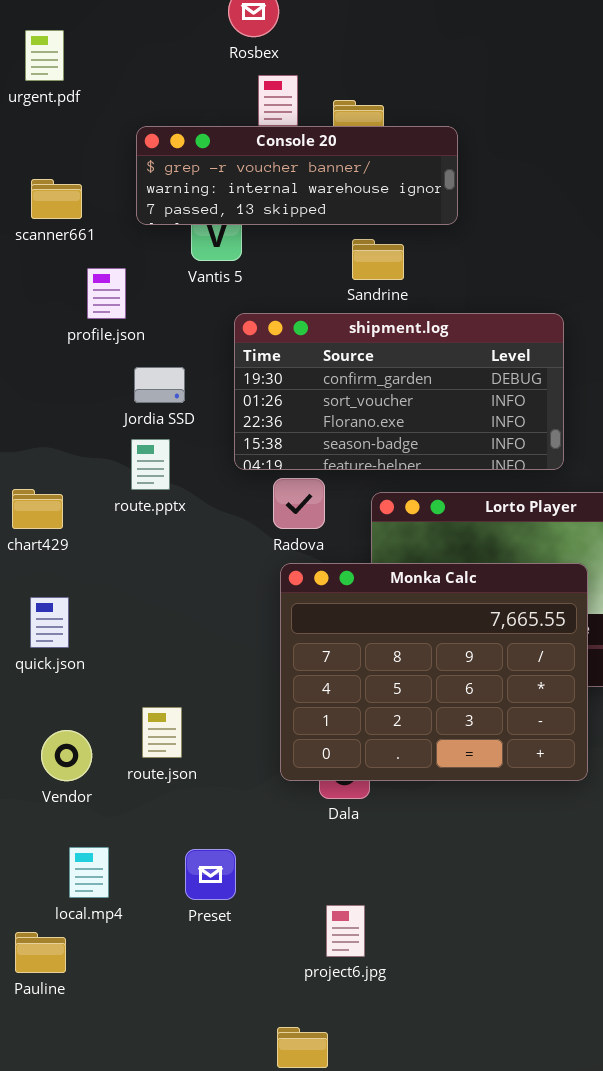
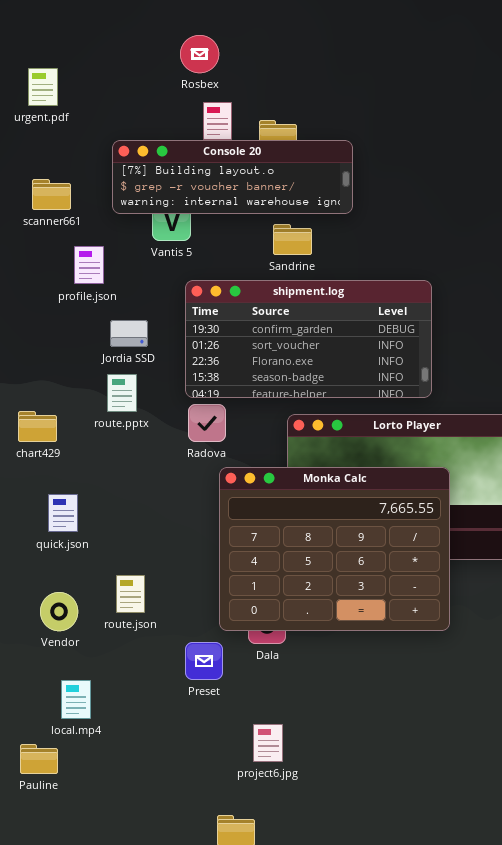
Console 20: [136,126,458,225] -> [112,140,353,214], scrolled up 1 row
Radova: [273,478,325,529] -> [188,404,226,442], moved
quick.json: [30,597,69,648] -> [48,494,78,532], moved
Preset: [185,849,236,900] -> [185,642,223,680], moved

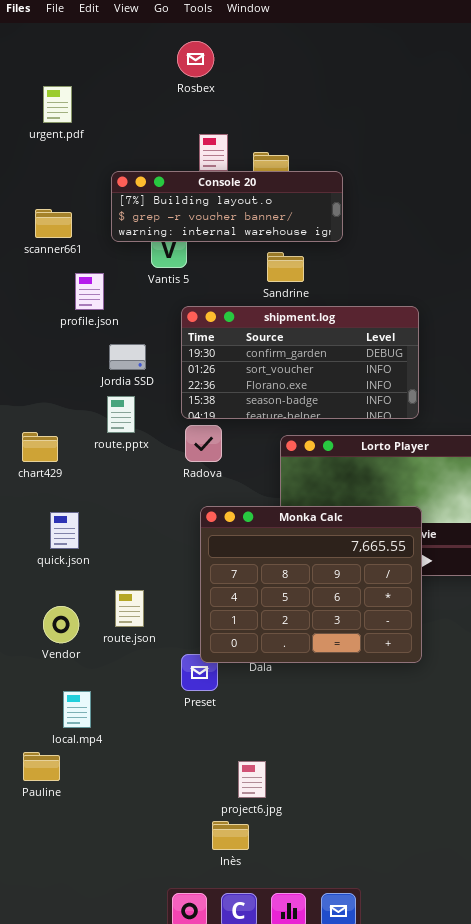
Rosbex: [180,35,219,73] -> [177,41,214,77], moved
urgent.pdf: [28,68,58,106] -> [43,86,72,123], moved
Monka Calc: [219,467,450,631] -> [200,506,422,663], moved
project6.jpg: [253,724,283,762] -> [238,761,266,798], moved

